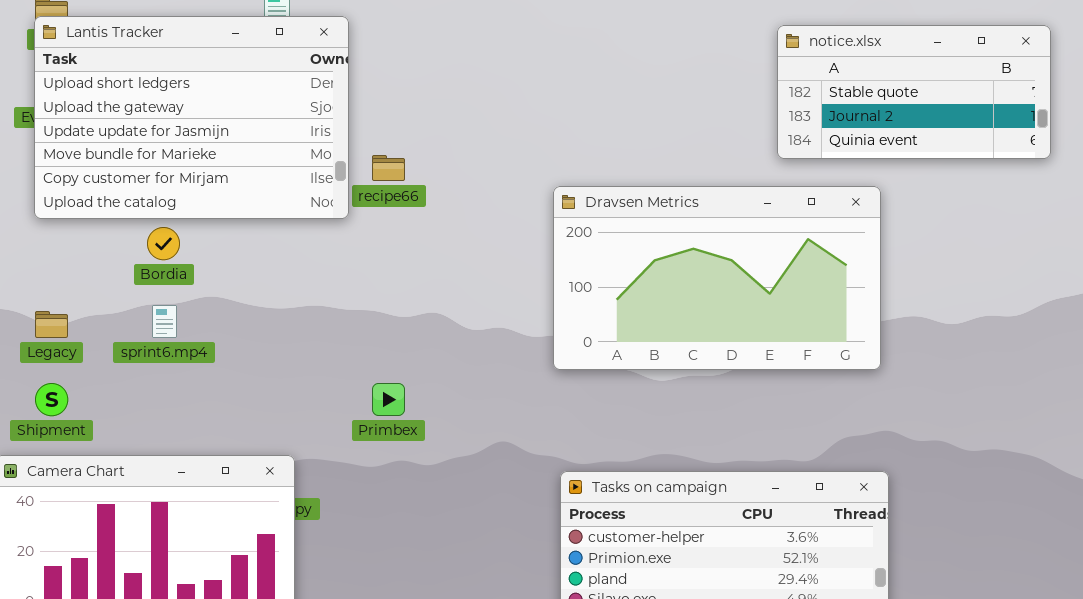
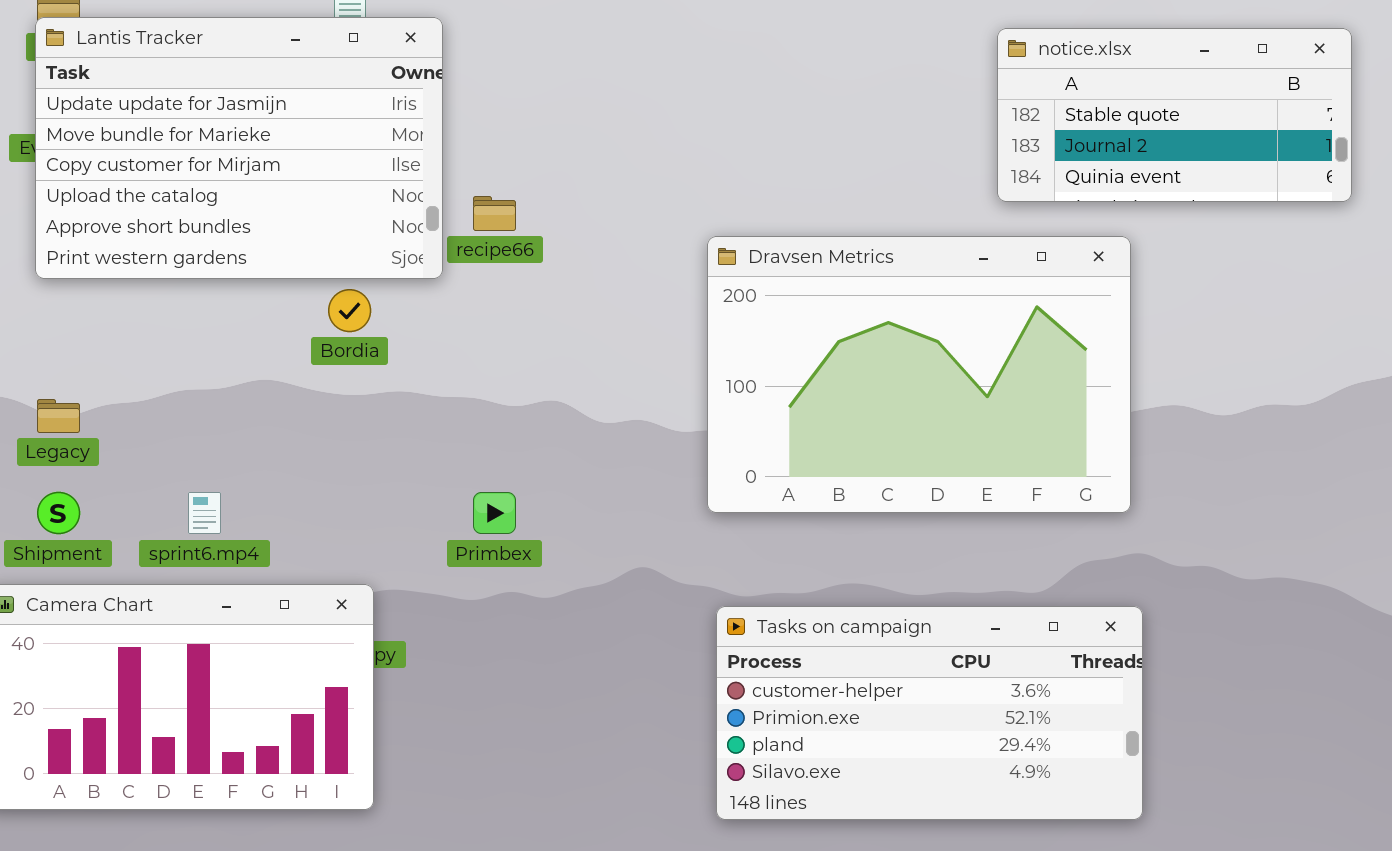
Lantis Tracker: [34,16,349,219] -> [35,17,443,279], scrolled down 2 rows
Dravsen Metrics: [553,186,881,370] -> [707,236,1131,513], resized
Bordia: [147,227,180,260] -> [328,289,371,332], moved
sprint6.mp4: [152,305,177,338] -> [188,492,221,534], moved

